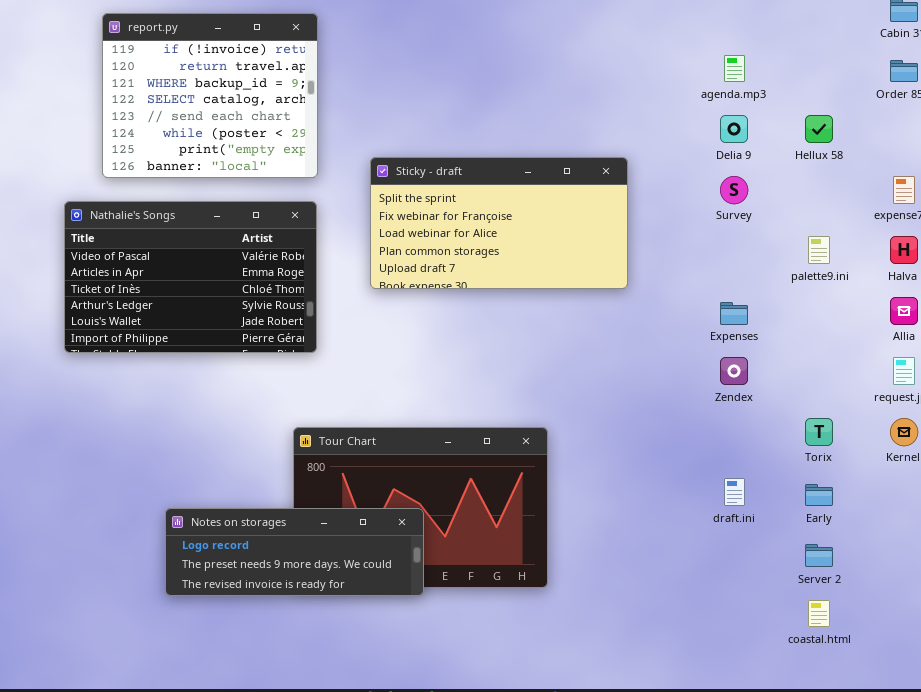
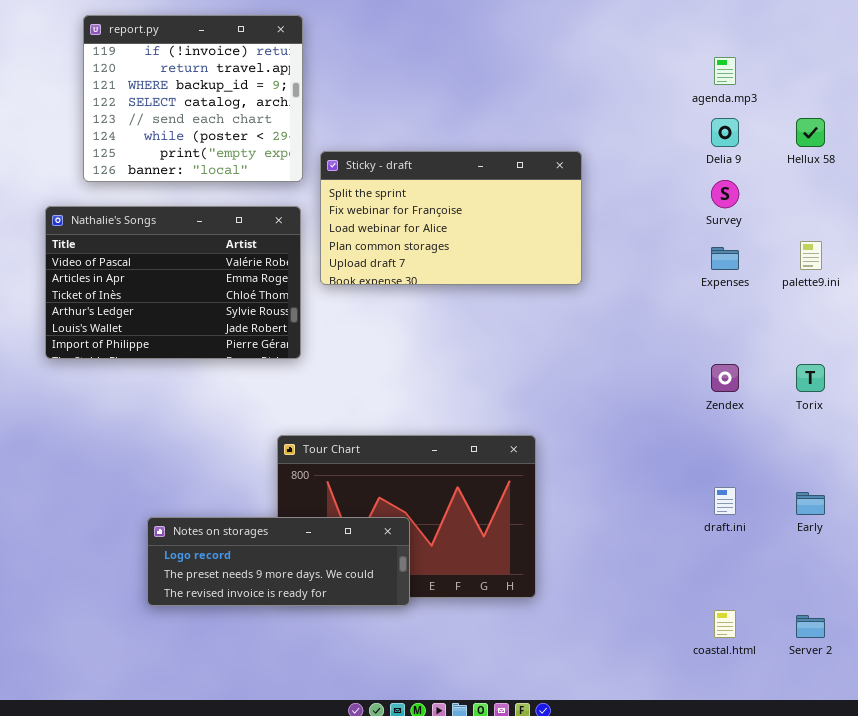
Sticky - draft: [370,157,628,289] -> [320,151,582,285], moved
Expenses: [720,302,748,325] -> [711,247,739,270], moved
Torix: [805,418,833,446] -> [796,364,825,392], moved
Server 2: [805,544,833,567] -> [796,615,825,638], moved
coastal.html: [808,600,830,627] -> [714,610,736,638], moved

